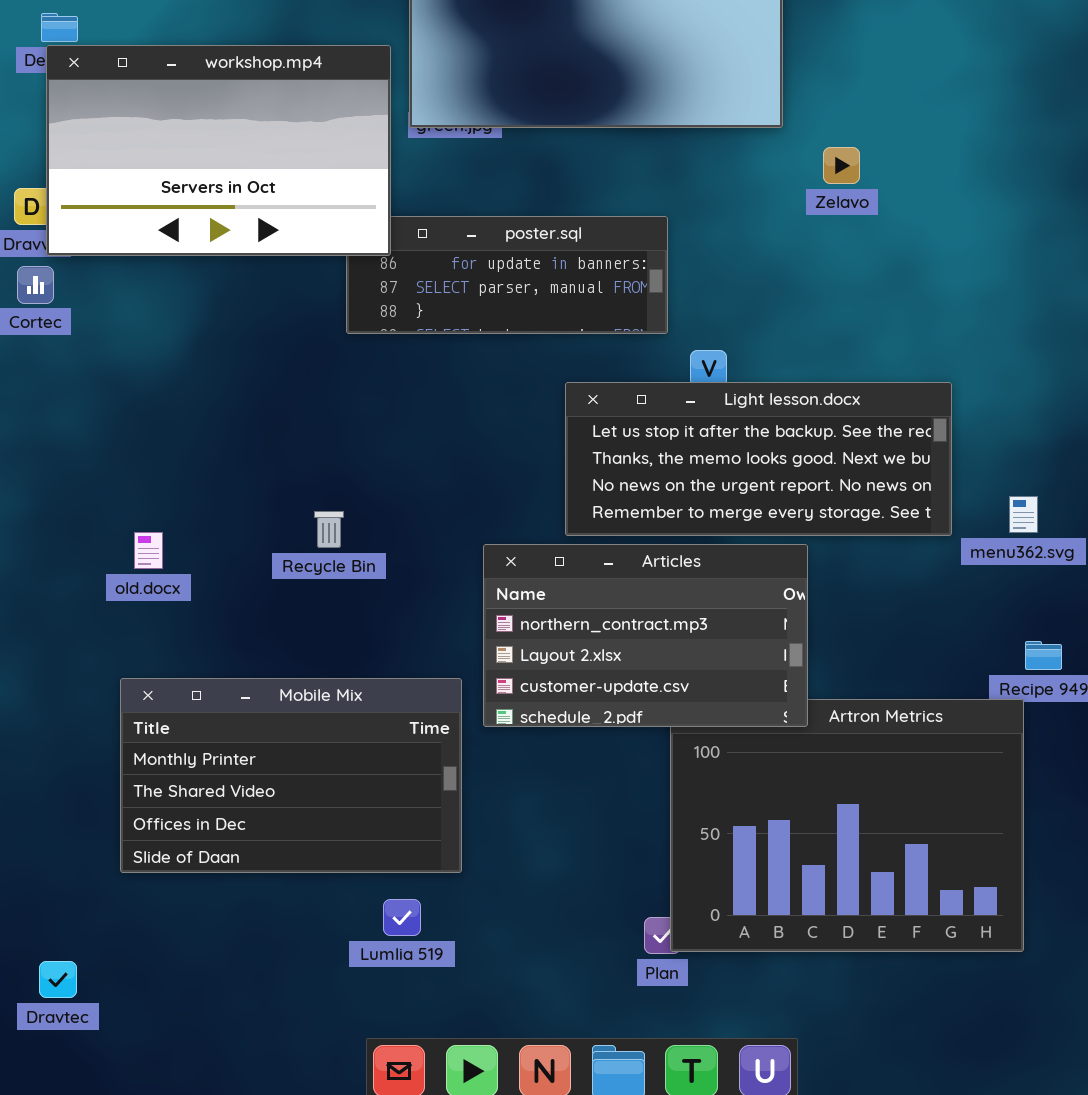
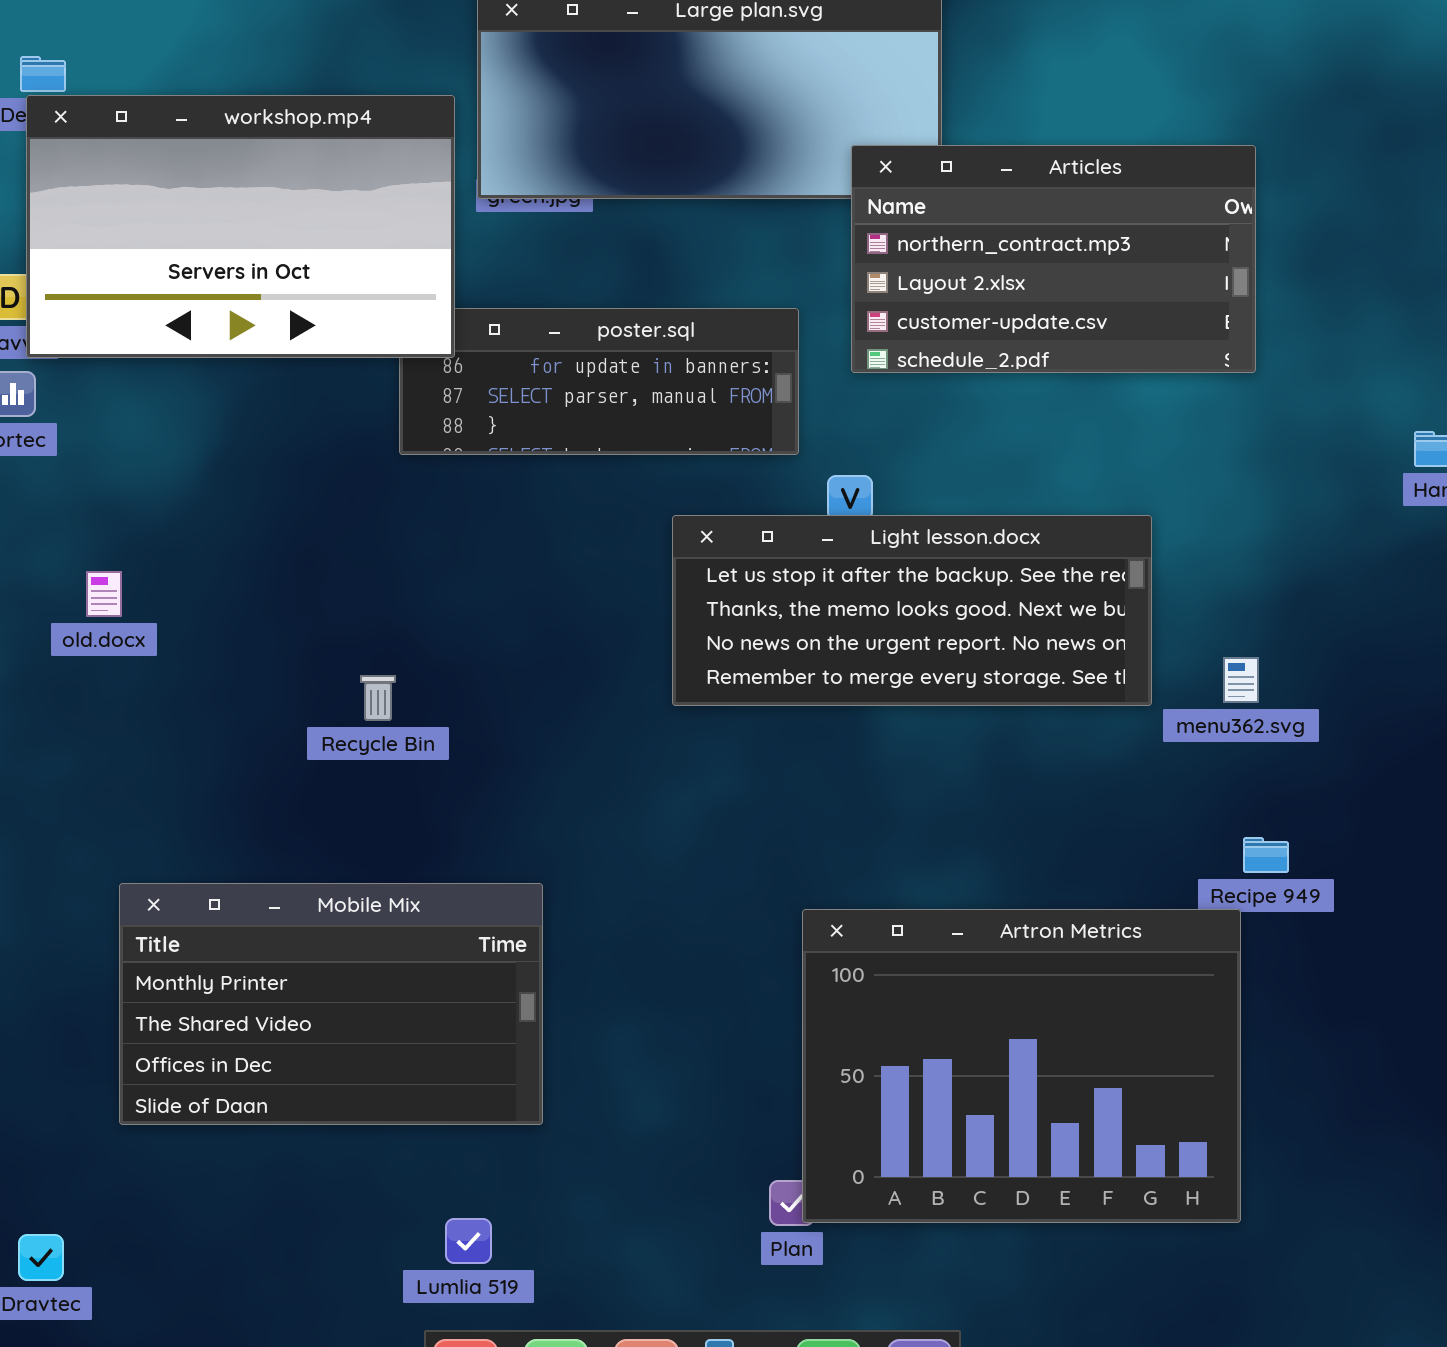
old.docx: [134,532,163,569] -> [86,571,122,617], moved
Articles: [483,544,808,727] -> [851,145,1256,373], moved
Lumlia 519: [383,899,421,936] -> [445,1218,492,1264], moved

